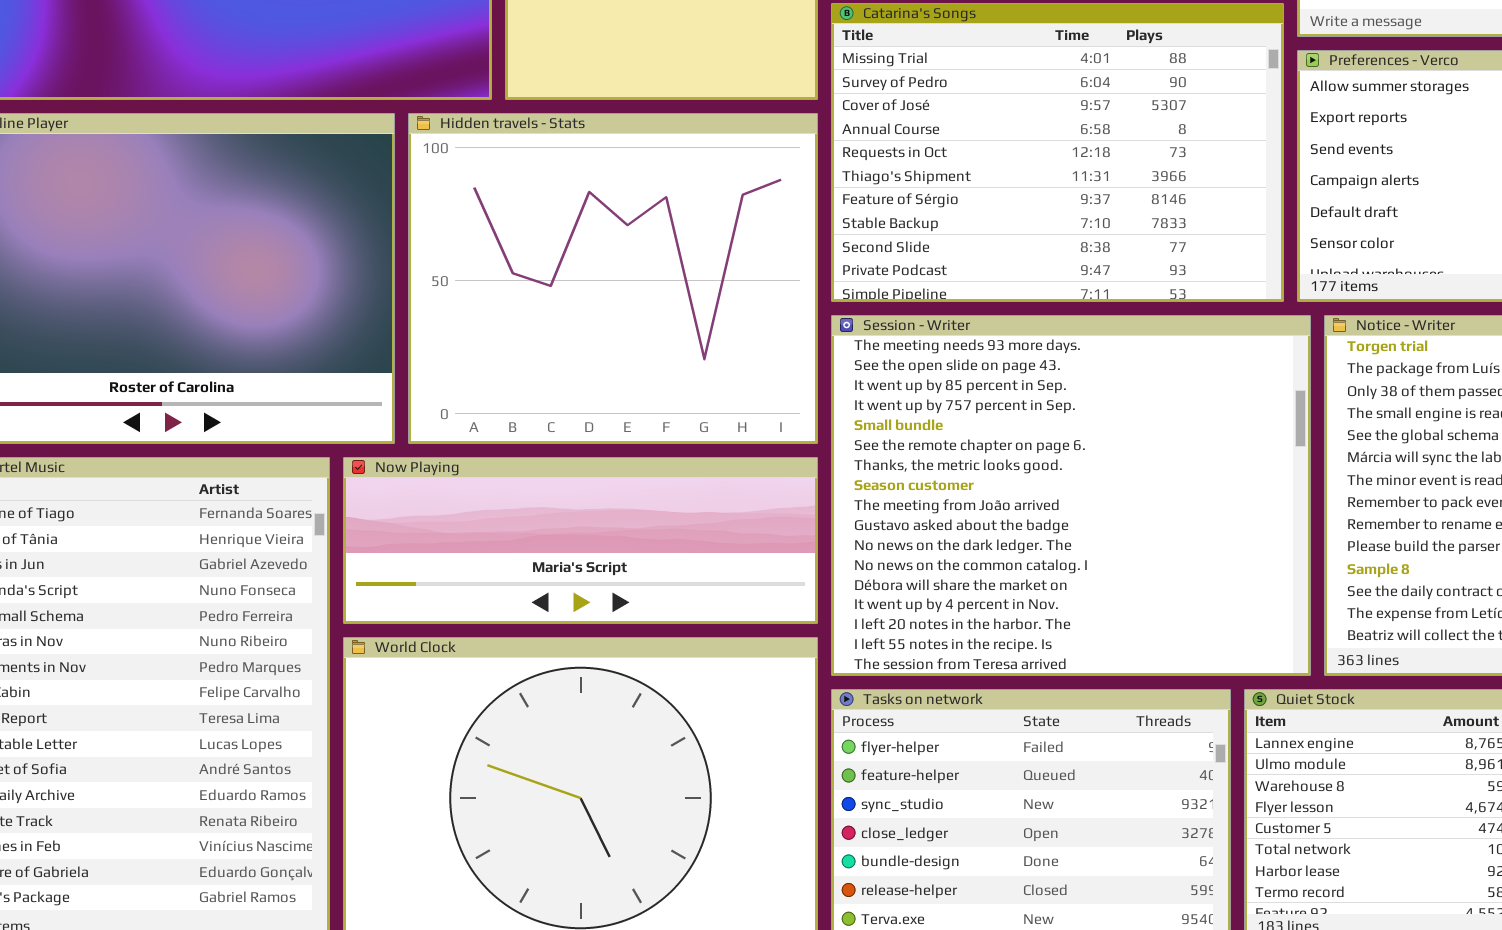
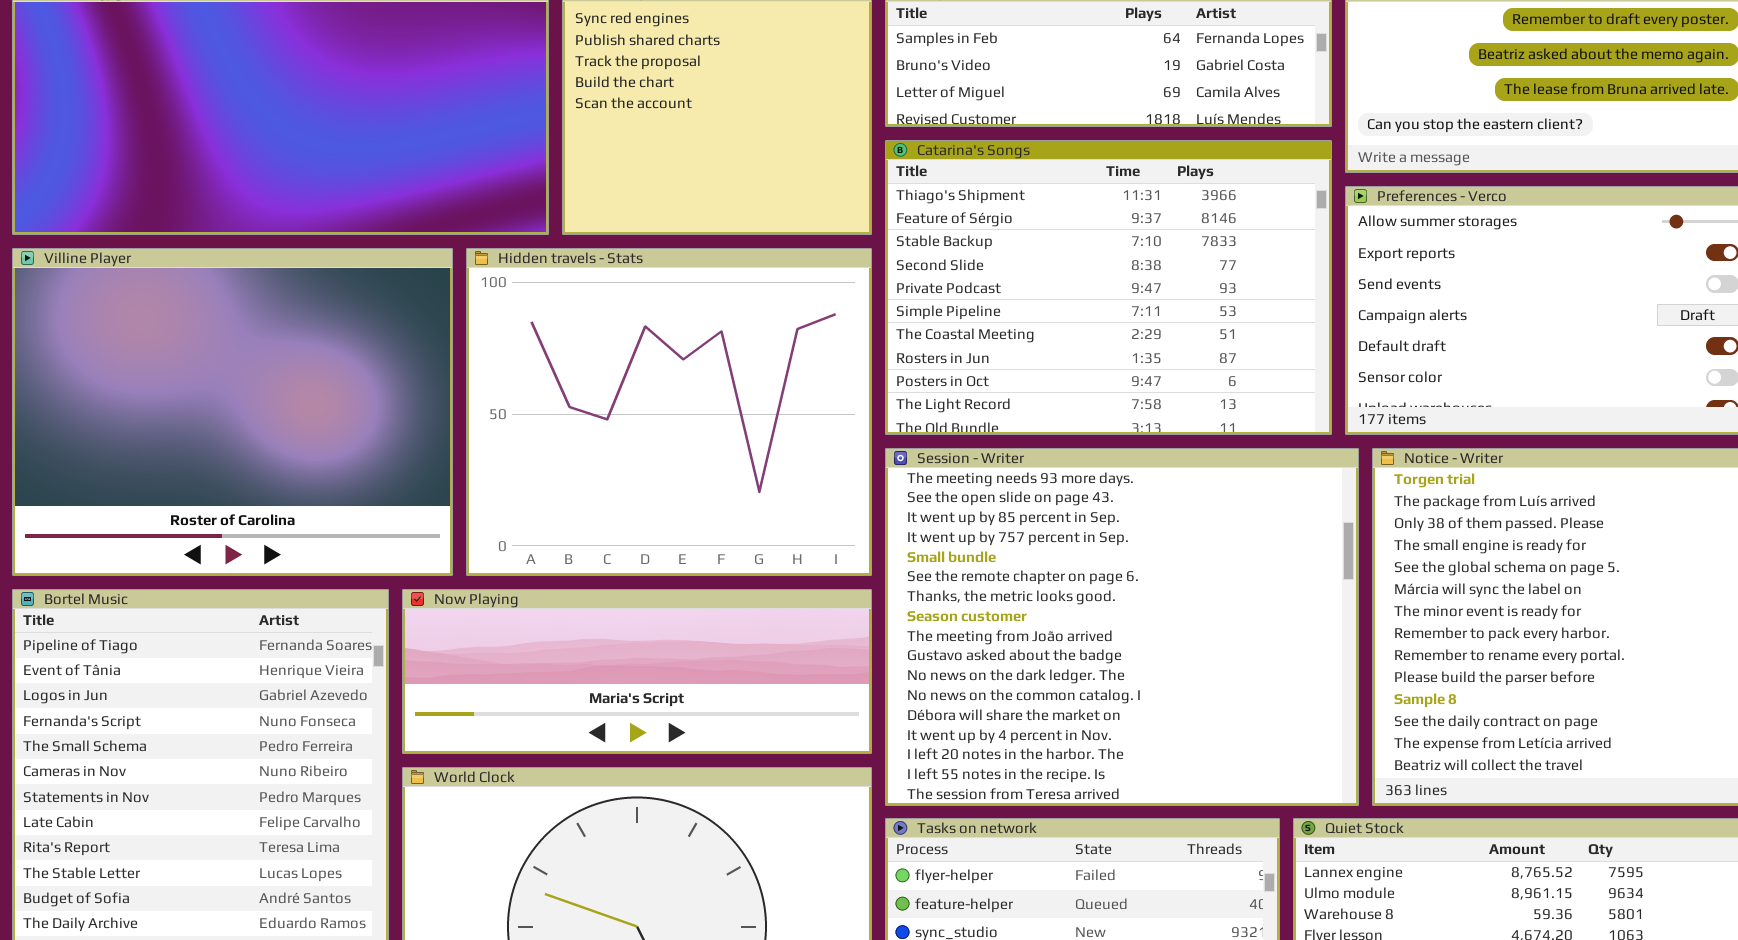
Catarina's Songs: [831,3,1284,302] -> [885,140,1332,435], scrolled down 5 rows

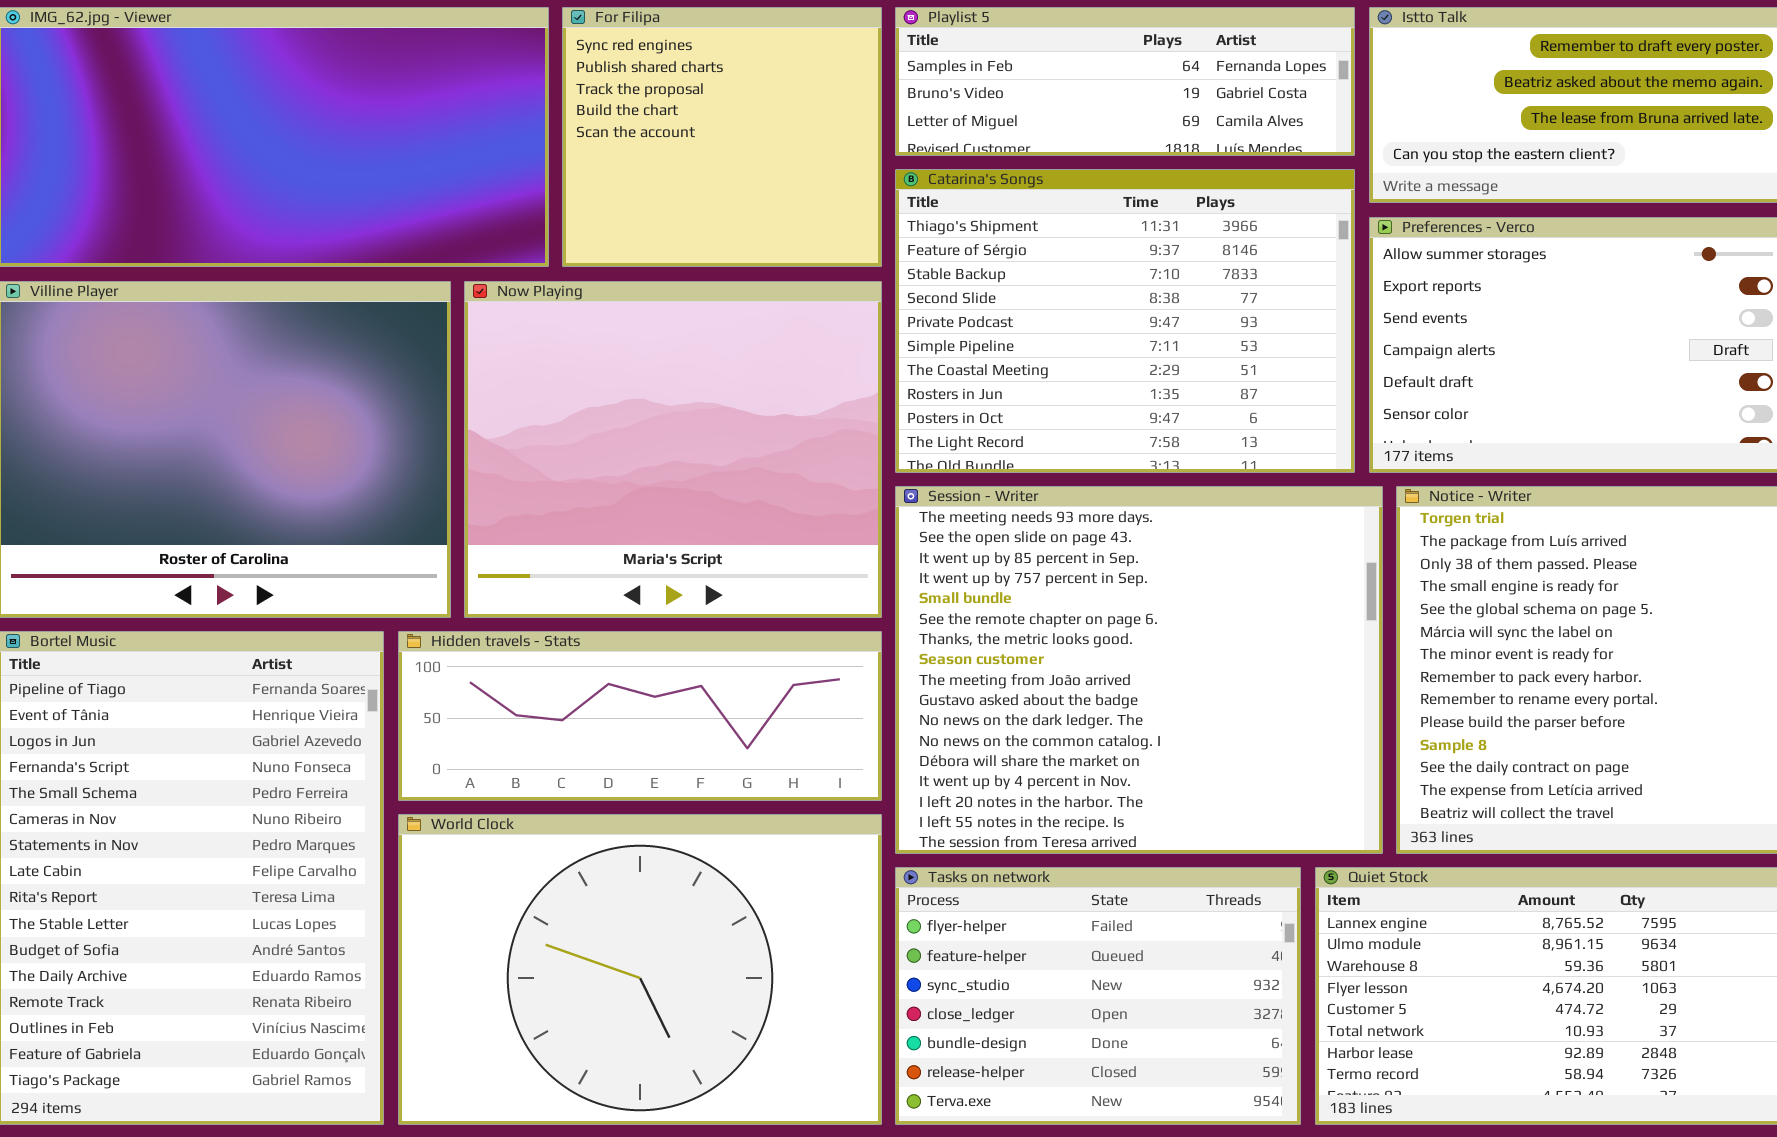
Hidden travels - Stats: [466,248,872,576] -> [398,631,882,801], moved, resized
Now Playing: [402,589,872,754] -> [464,281,882,618], moved, resized

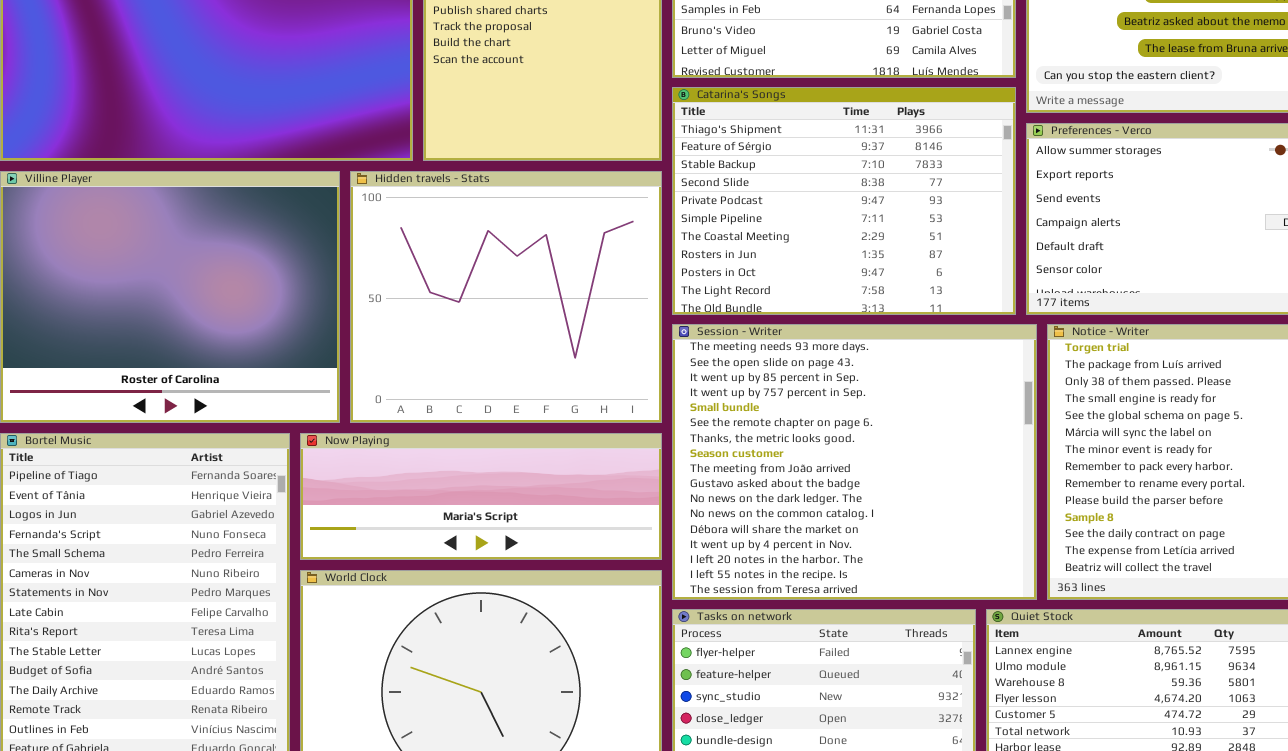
Now Playing: [464,281,882,618] -> [300,433,662,560], moved, resized
Hidden travels - Stats: [398,631,882,801] -> [350,171,662,423], moved, resized

